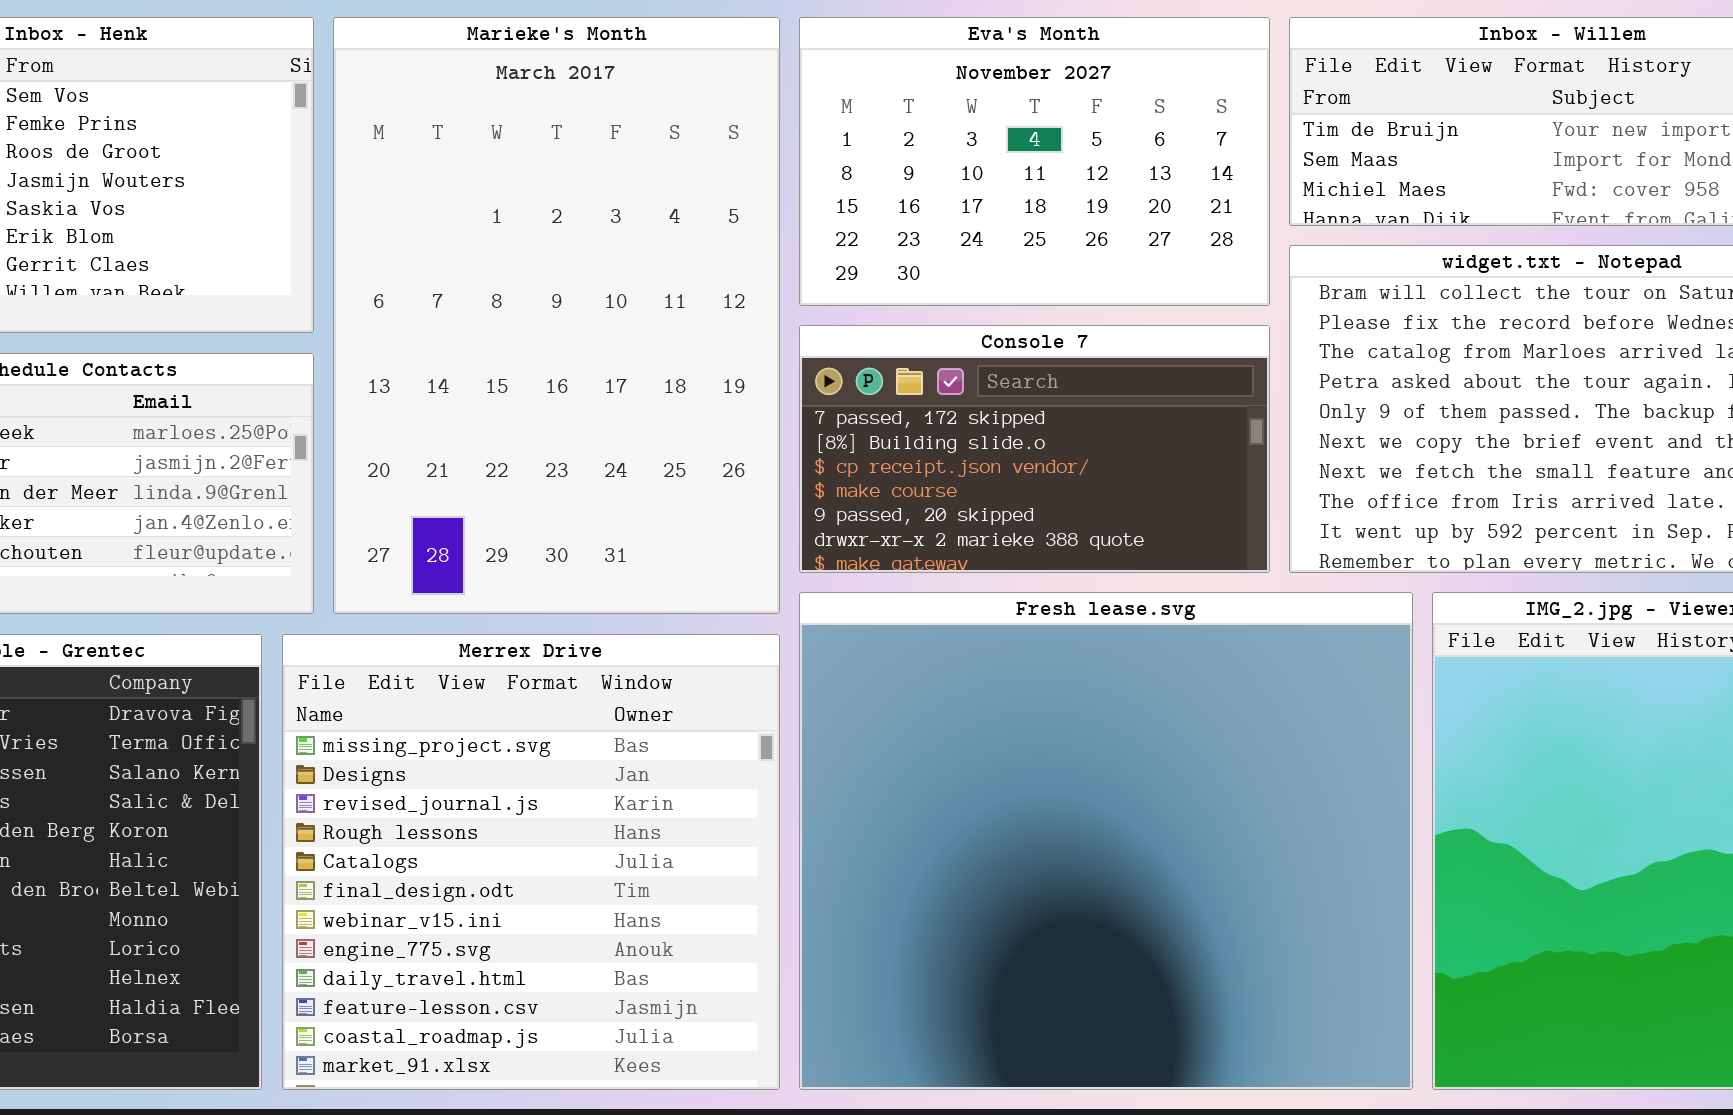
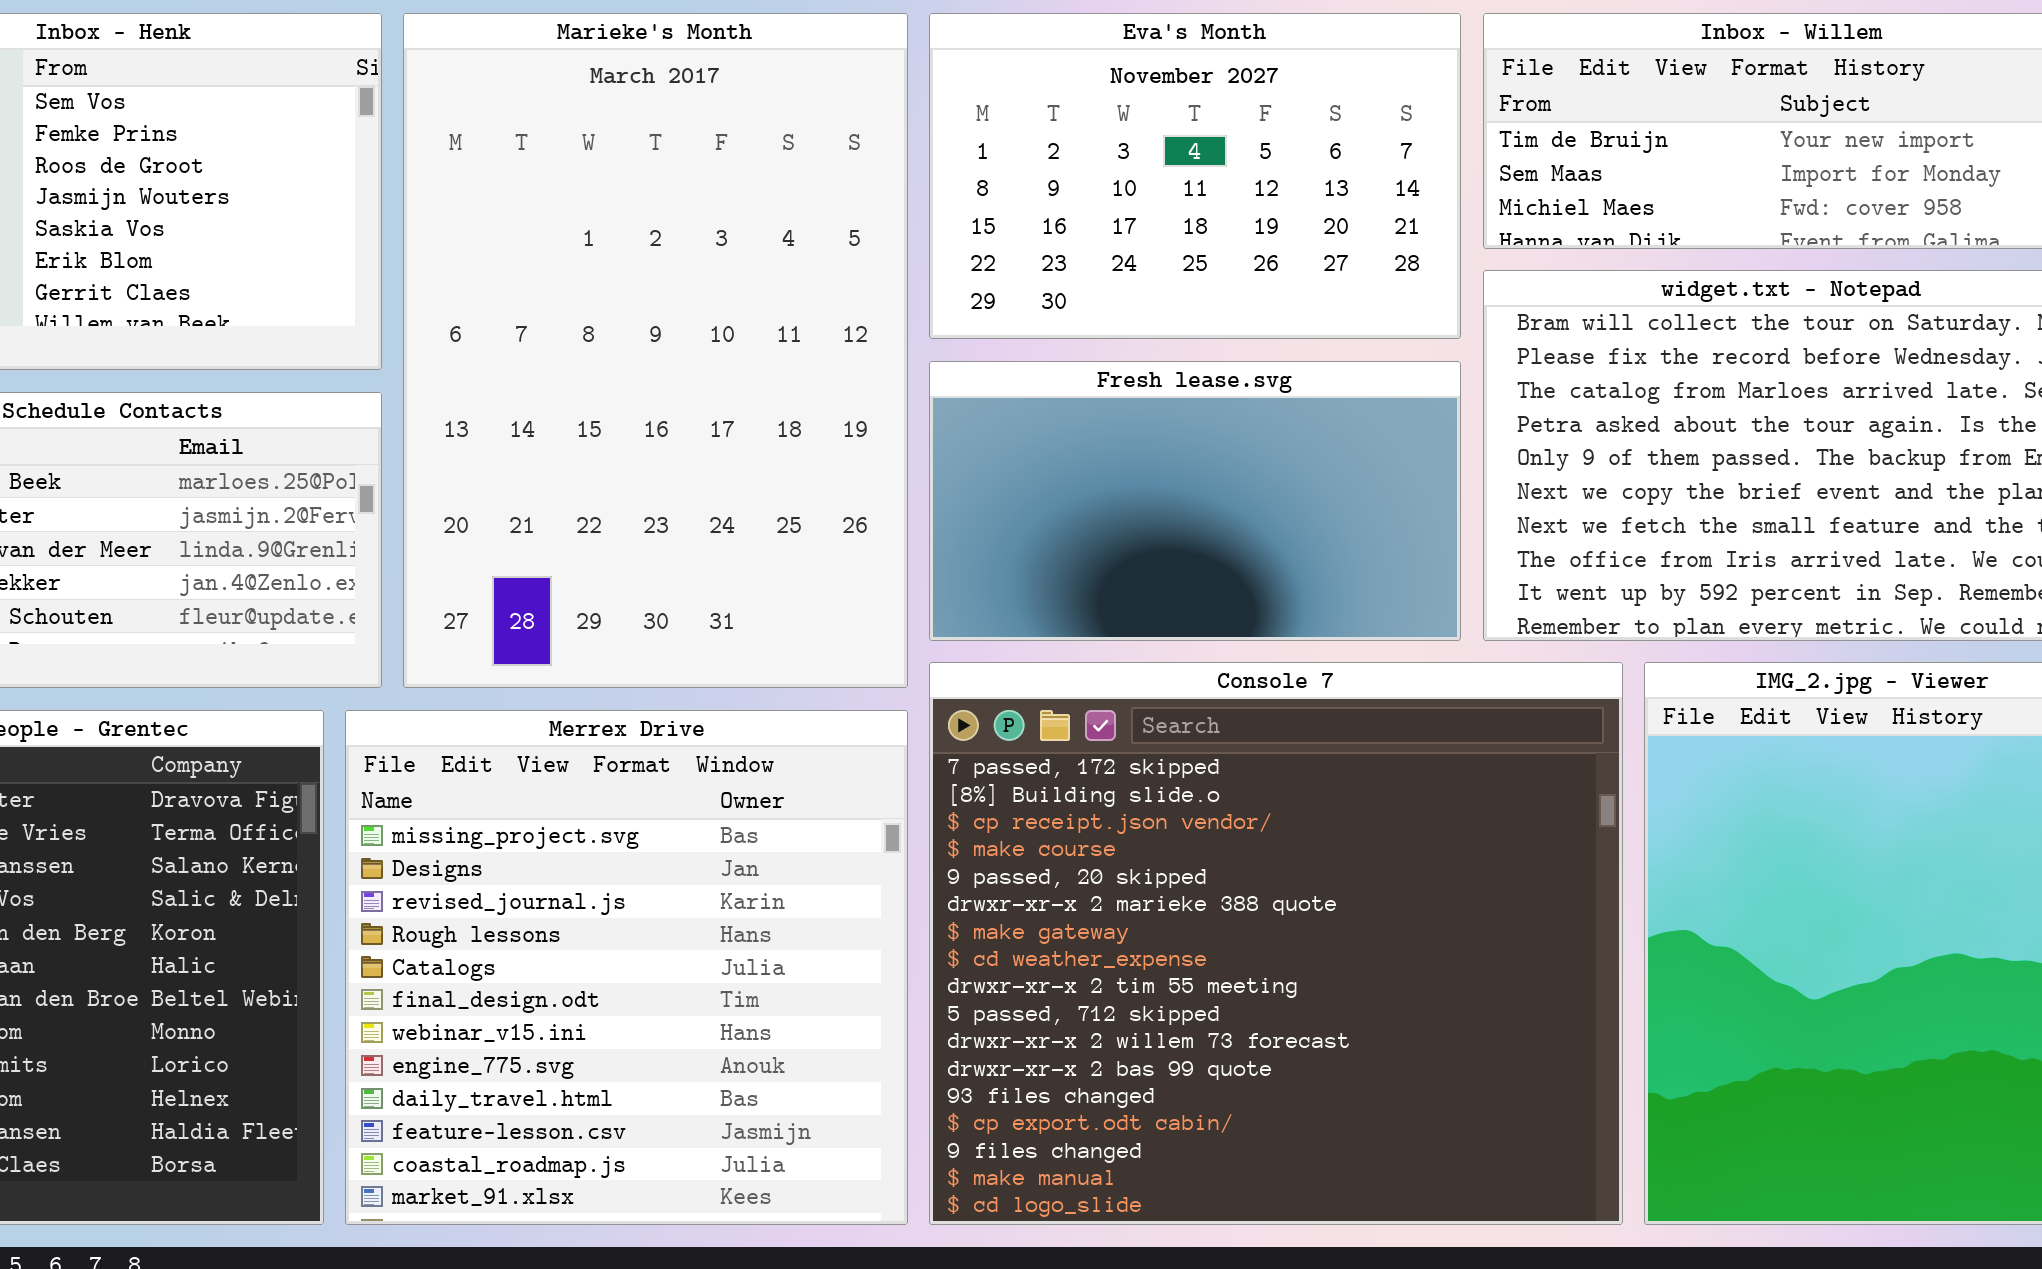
Console 7: [799,325,1270,573] -> [929,662,1623,1225], moved, resized
Fresh lease.svg: [799,592,1413,1090] -> [929,361,1461,641], moved, resized

